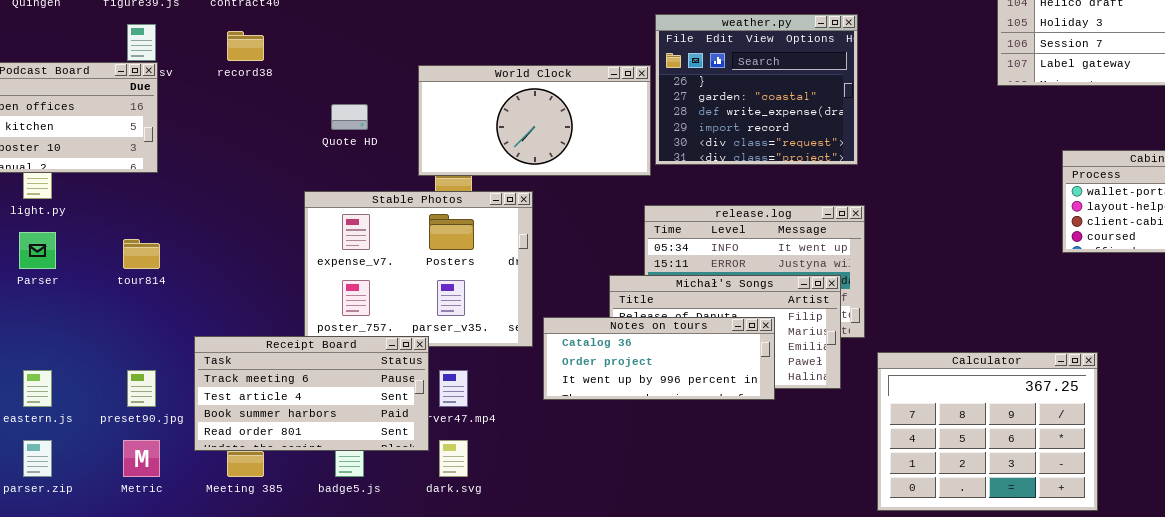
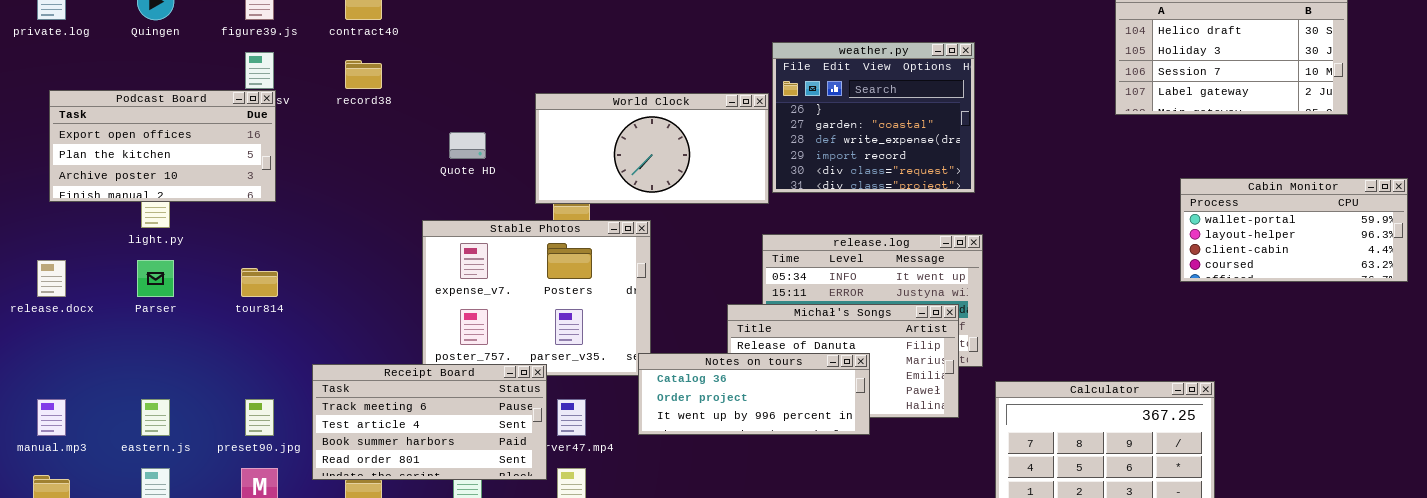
Notes on tours: [543,317,775,400] -> [638,353,870,435], moved

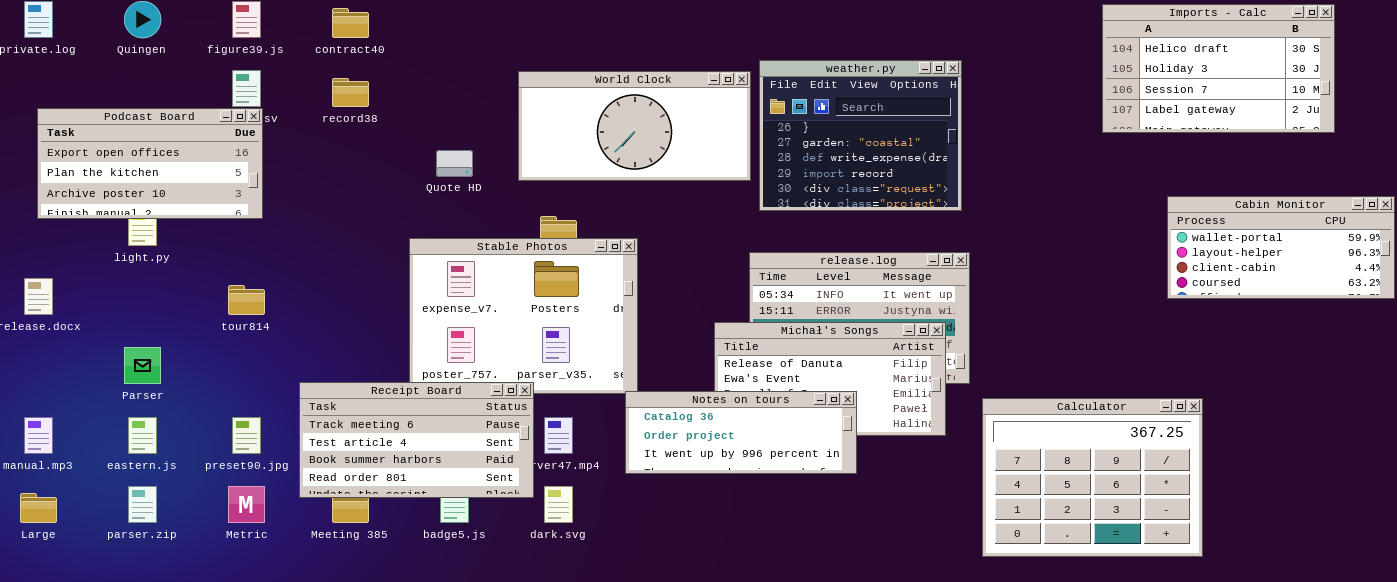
World Clock: [535,93,769,204] -> [518,71,751,181], moved
Parser: [137,260,174,297] -> [124,347,161,384], moved
Notes on tours: [638,353,870,435] -> [625,391,857,474], moved

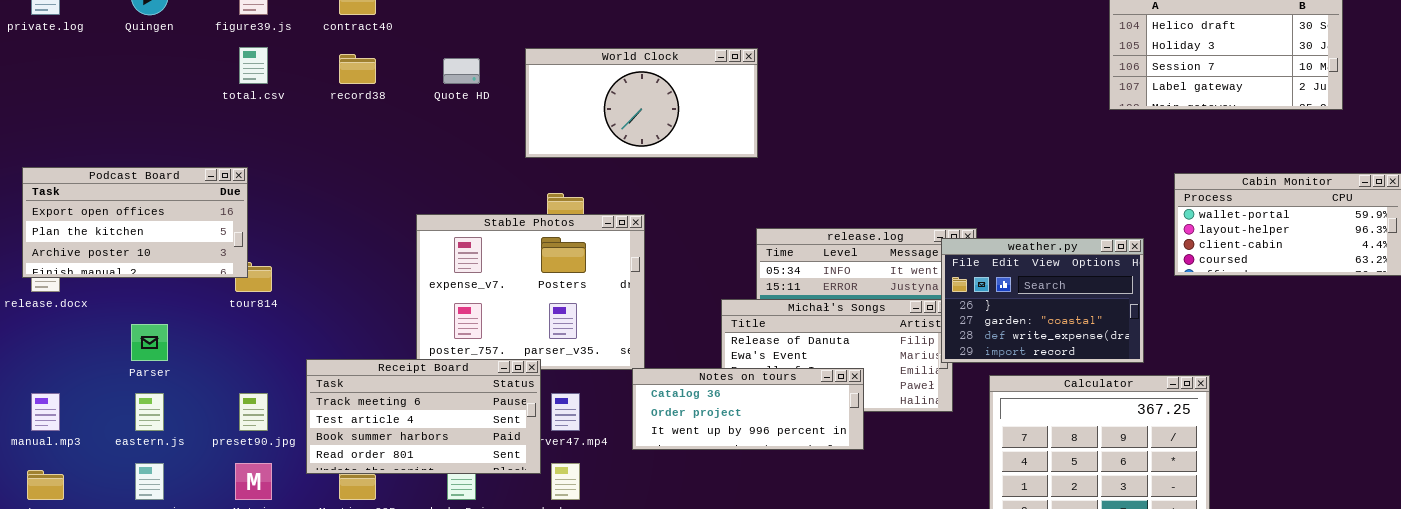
weather.py: [759,60,962,211] -> [941,238,1144,363], moved, resized
Podcast Board: [37,108,263,219] -> [22,167,248,278], moved
Quote HD: [436,150,473,177] -> [443,58,480,84], moved

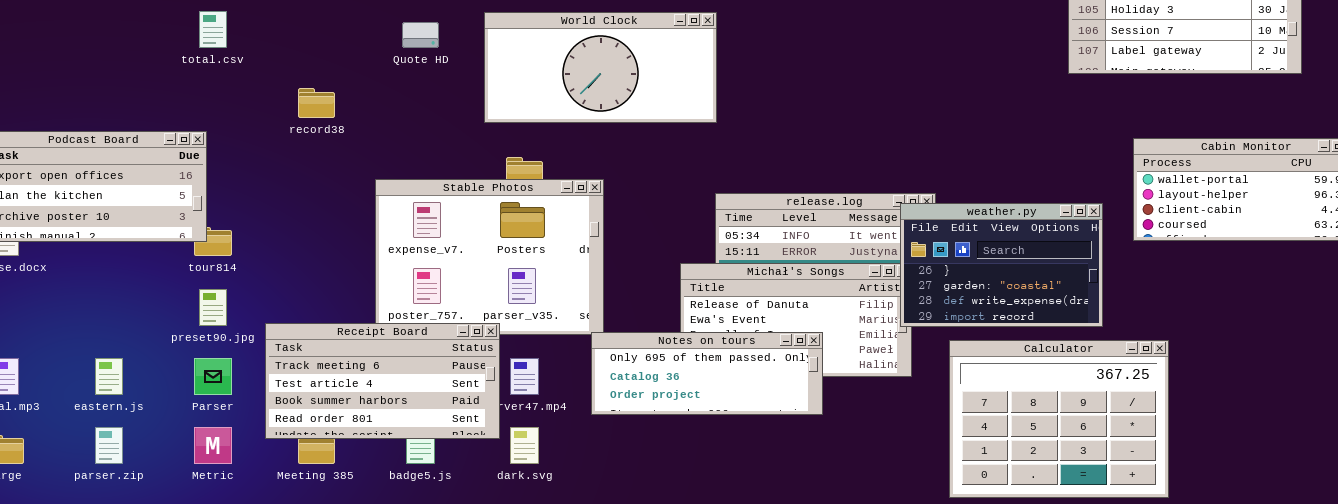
record38: [339,54,376,84] -> [298,88,335,118], moved
Parser: [131,324,168,361] -> [194,358,232,395], moved
Notes on tours: [632,368,864,450] -> [591,332,823,415], scrolled up 1 row
preset90.jpg: [239,393,268,431] -> [199,289,227,326], moved

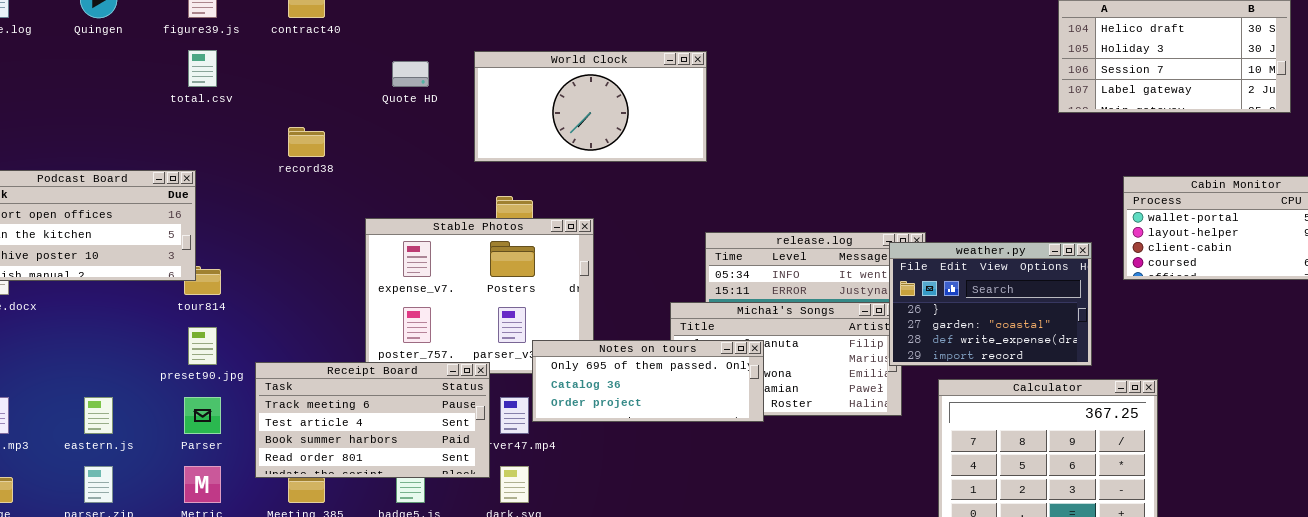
Notes on tours: [591,332,823,415] -> [532,340,764,422], moved

